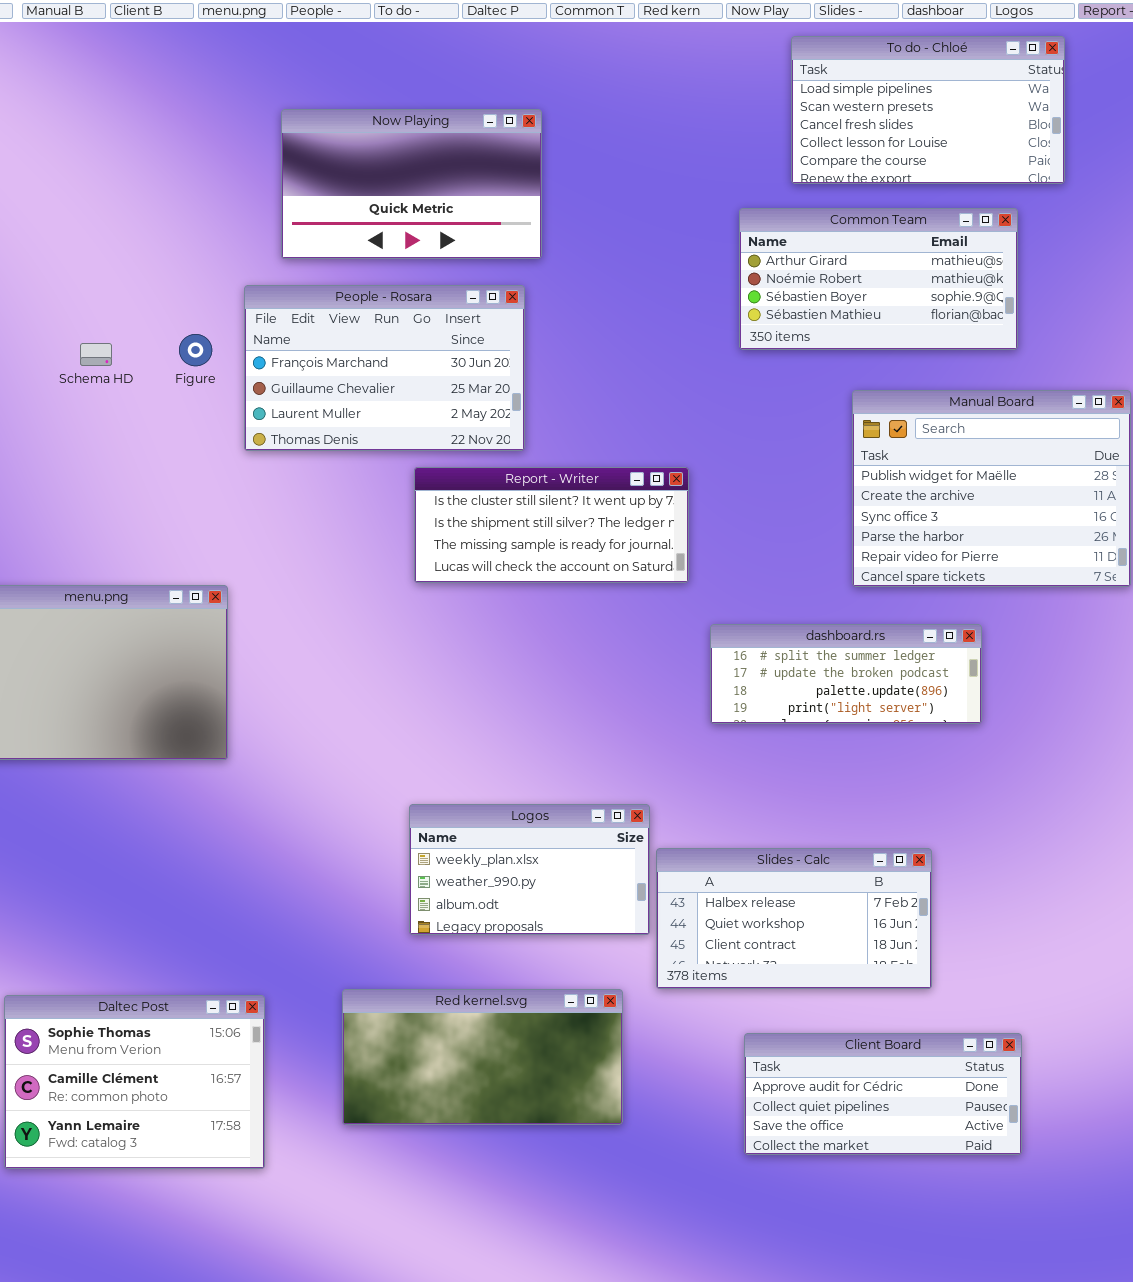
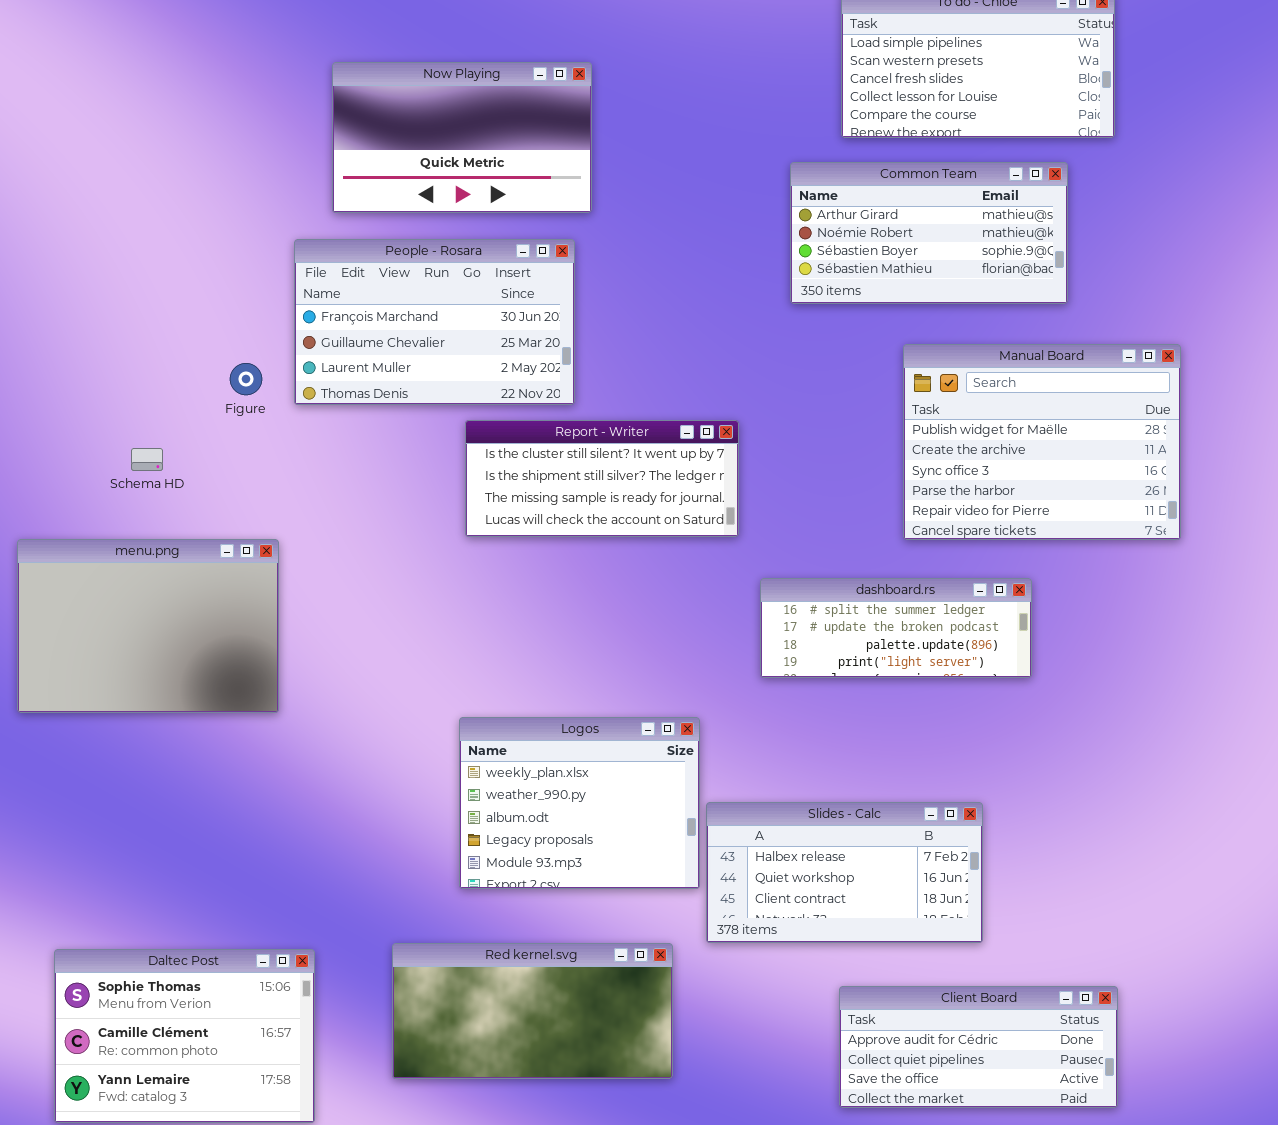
Figure: [179,334,212,366] -> [230,363,262,395], moved
Schema HD: [80,343,112,366] -> [131,448,163,471], moved
Logos: [409,804,650,935] -> [459,717,700,889], resized
Client Board: [744,1033,1022,1155] -> [839,986,1118,1108], moved

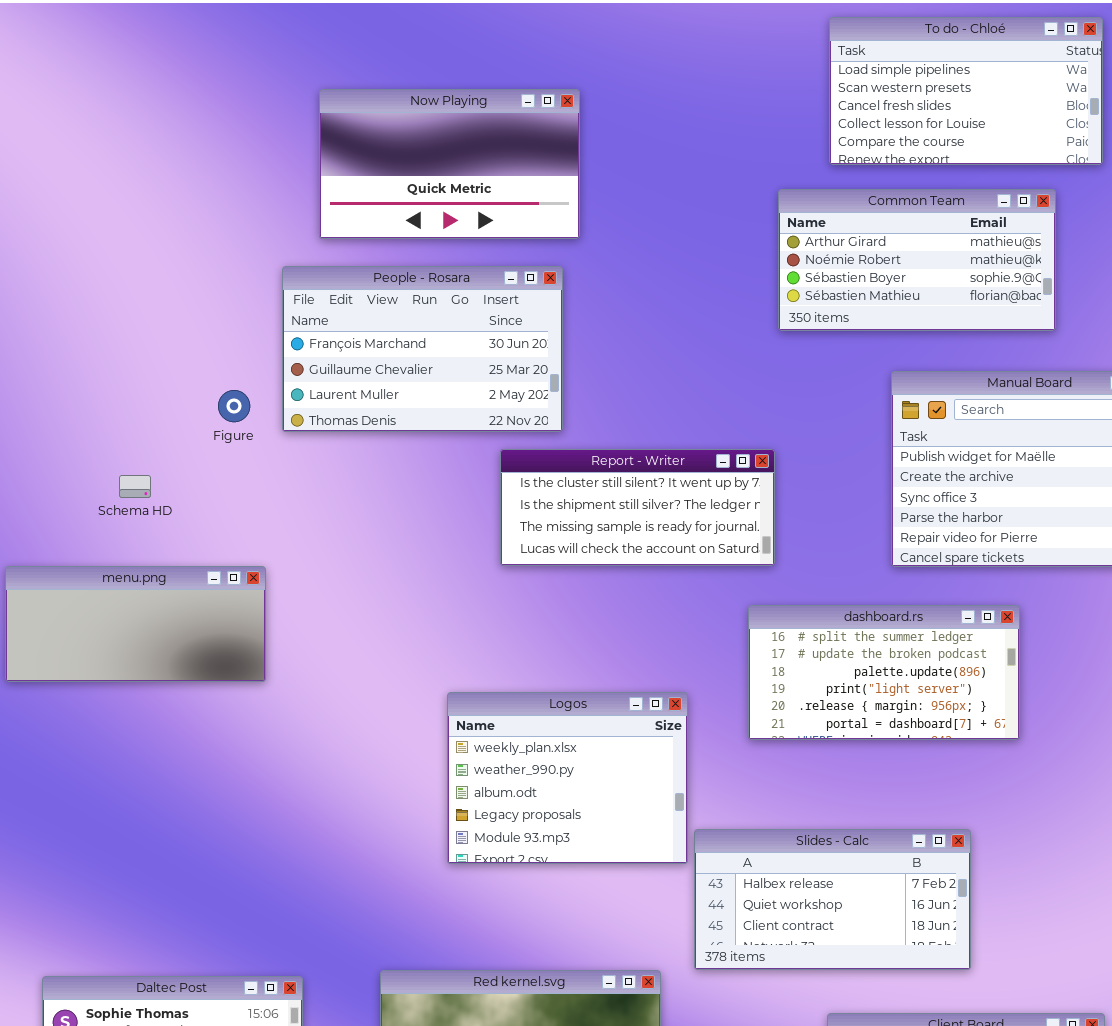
Report - Writer: [465,420,739,537] -> [500,449,775,566], moved
menu.png: [17,539,279,713] -> [5,566,266,682], resized
dashboard.rs: [760,578,1032,678] -> [748,605,1020,740], resized
Logos: [459,717,700,889] -> [447,692,688,864], moved

